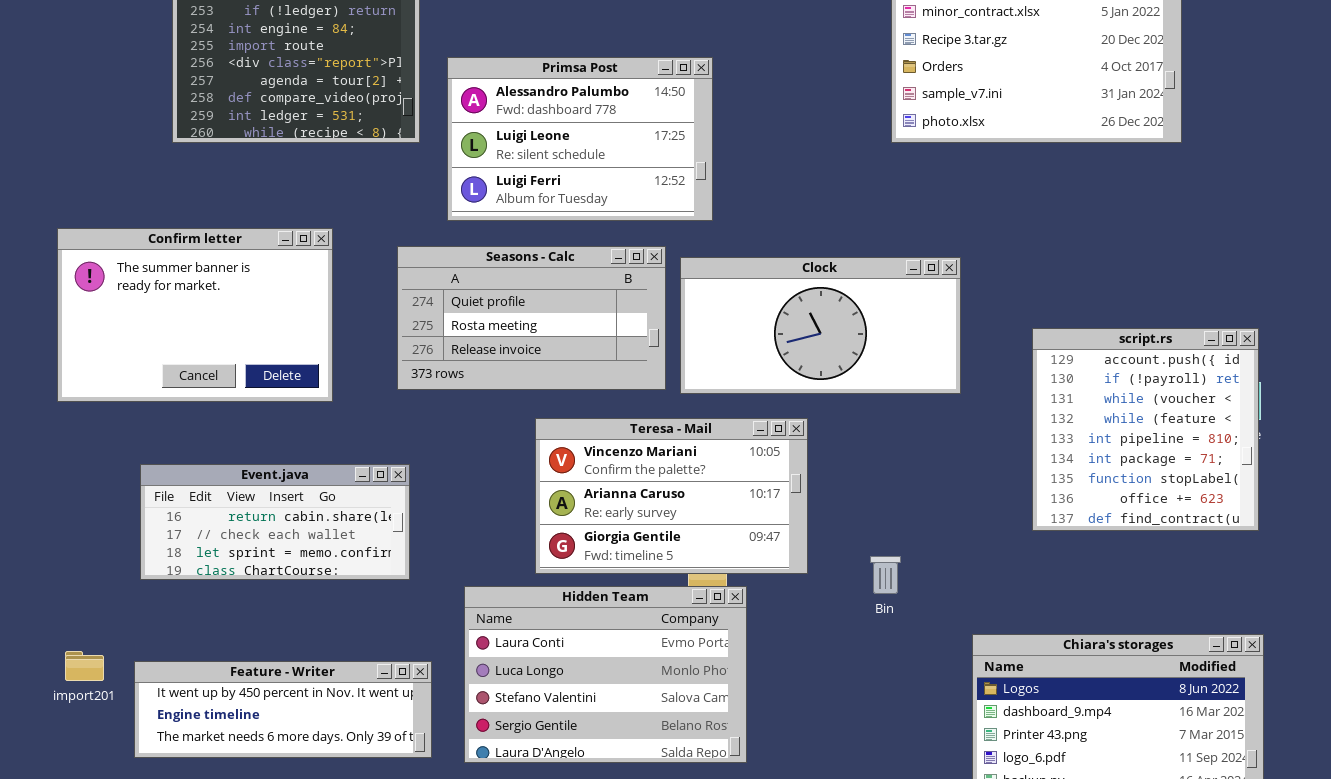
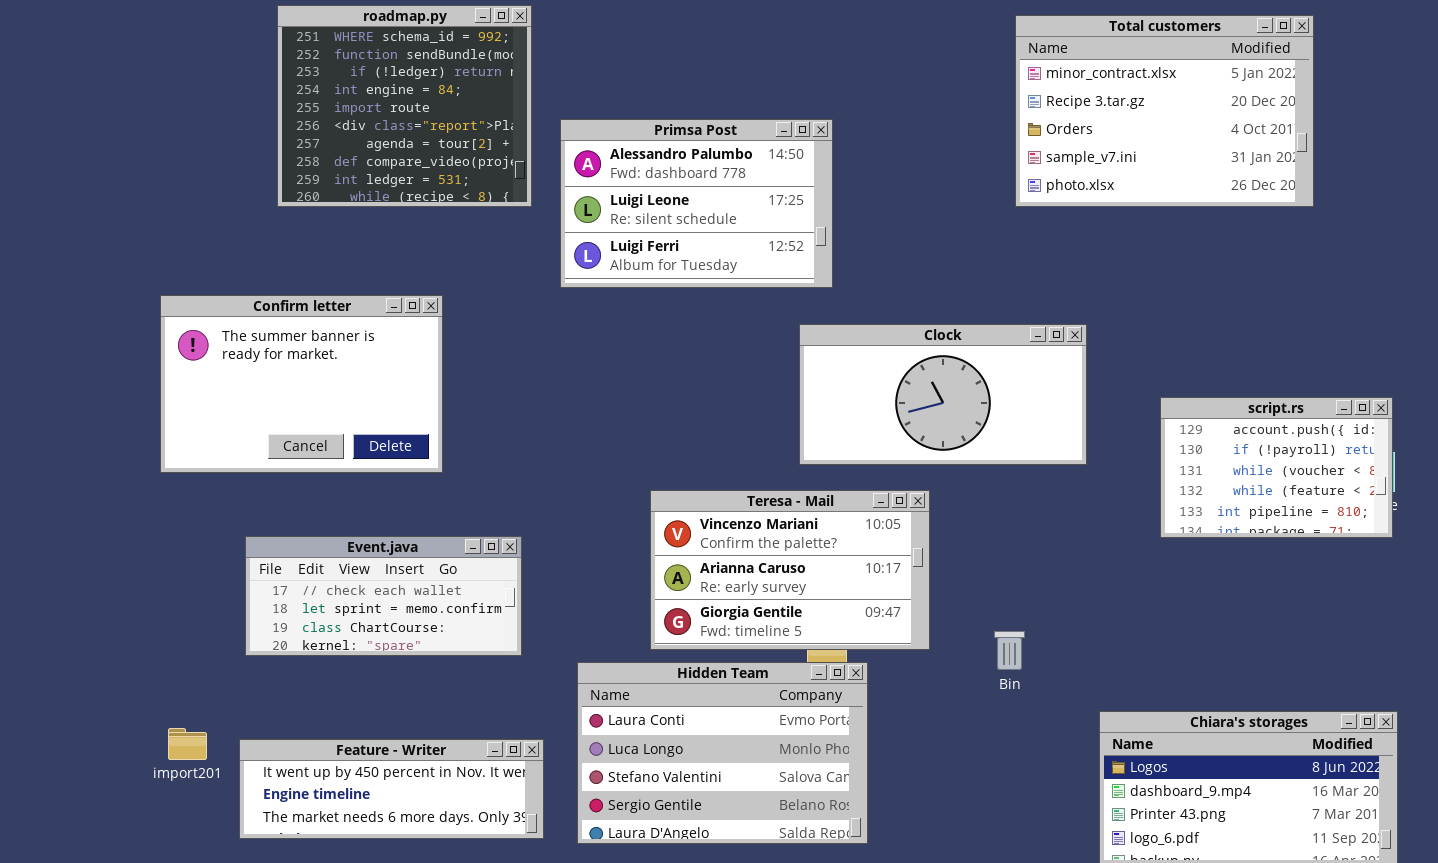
Seasons - Calc: [397,246,666,390] -> none, closed
script.rs: [1032,328,1259,531] -> [1160,397,1393,538], resized
Event.java: [140,464,410,580] -> [245,536,522,656], scrolled down 1 row

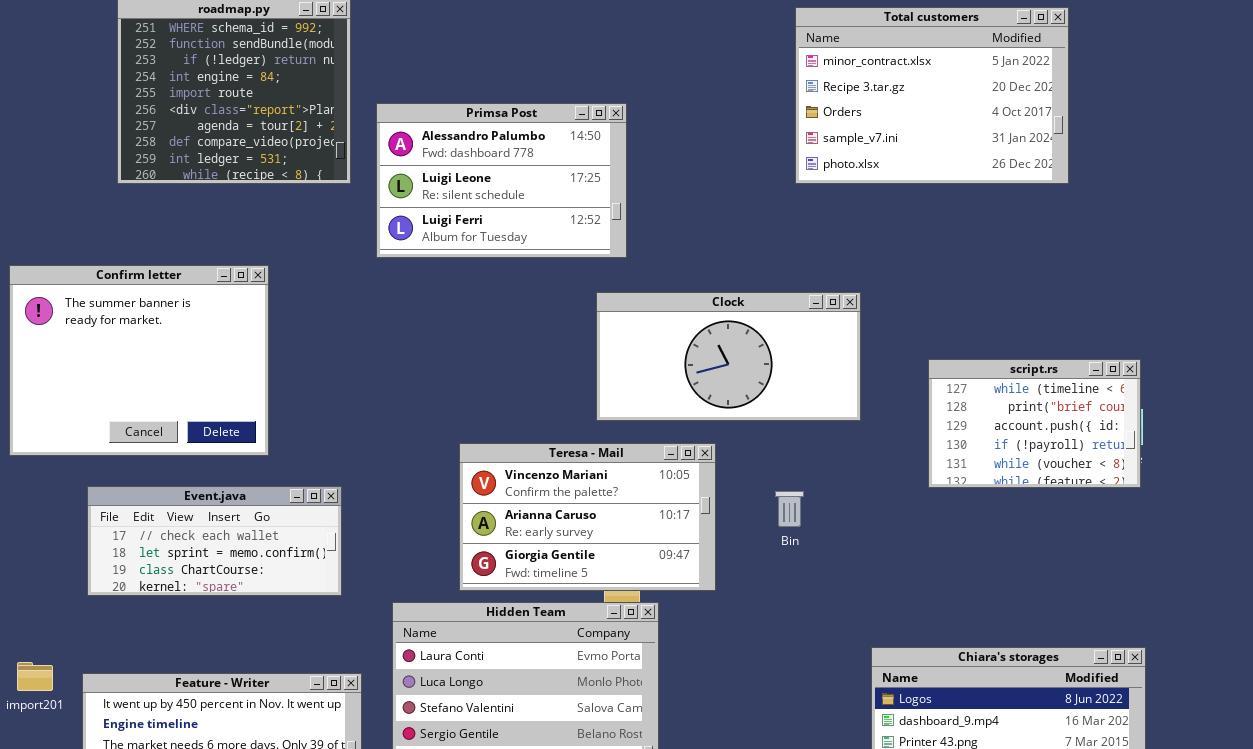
Confirm letter: [160,295,443,473] -> [9,265,269,456], resized
script.rs: [1160,397,1393,538] -> [928,359,1141,488], scrolled up 2 rows
Bin: [994,631,1025,670] -> [775,491,804,527], moved

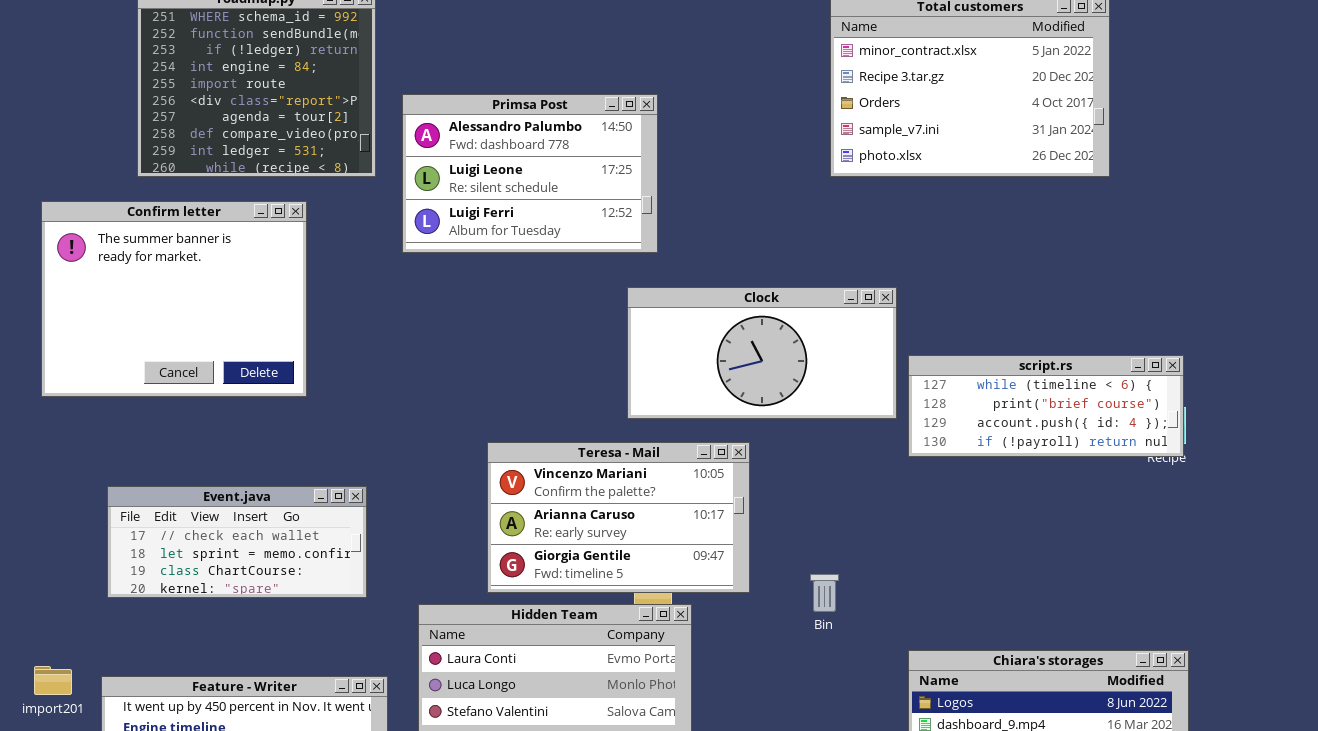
Confirm letter: [9,265,269,456] -> [41,201,307,397], moved
script.rs: [928,359,1141,488] -> [908,355,1184,457], resized
Bin: [775,491,804,527] -> [810,574,839,612], moved

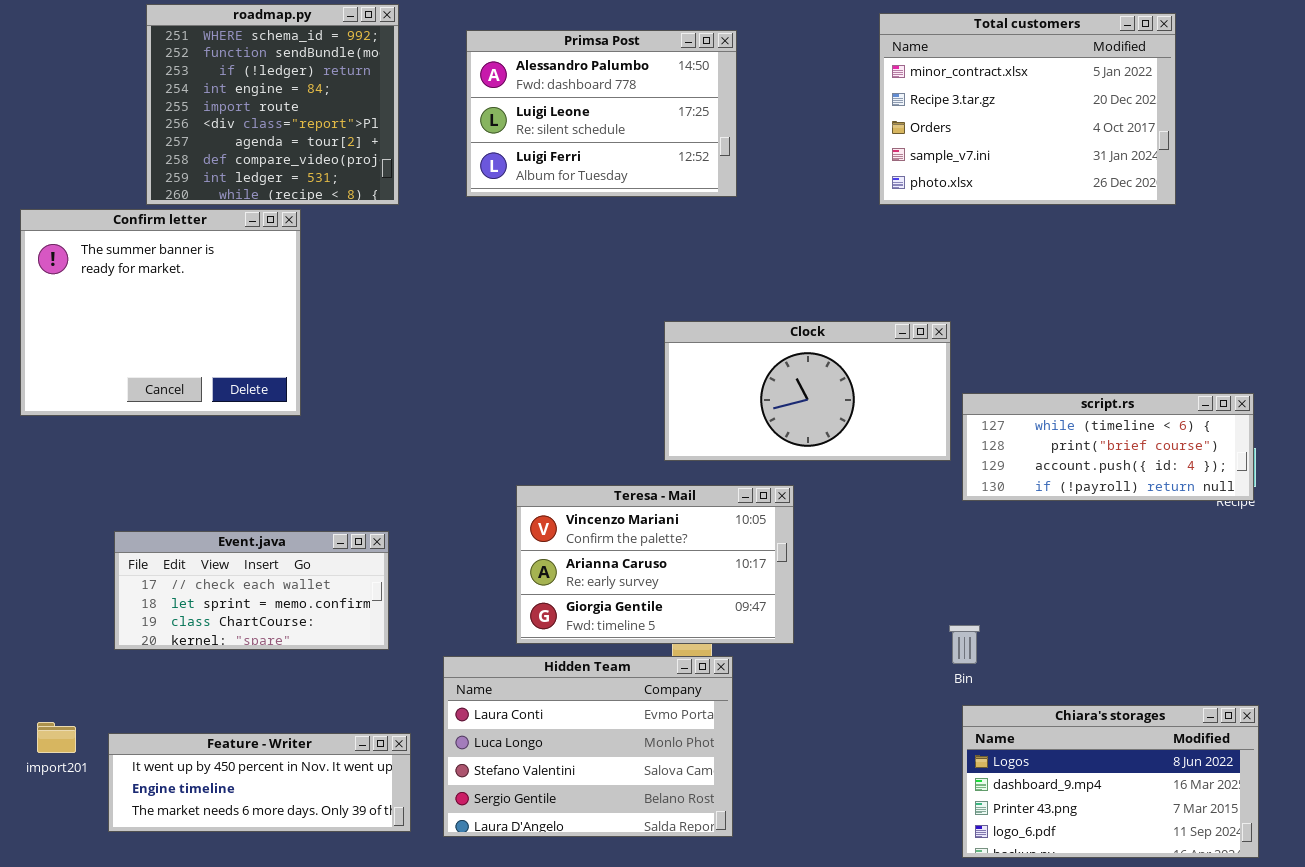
Primsa Post: [402,94,658,253] -> [466,30,737,197], moved
Confirm letter: [41,201,307,397] -> [20,209,301,416], moved
Bin: [810,574,839,612] -> [949,625,980,664], moved

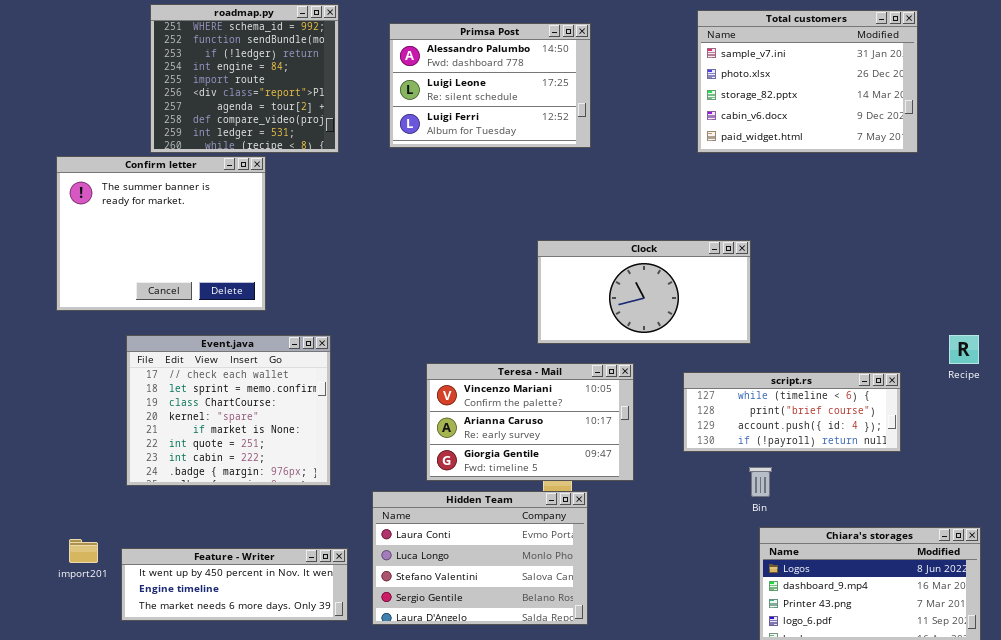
Total customers: [879,13,1176,205] -> [697,10,918,153], scrolled down 3 rows
script.rs: [962,393,1254,501] -> [683,372,901,452], moved
Event.java: [114,531,389,650] -> [126,335,331,486], resized

